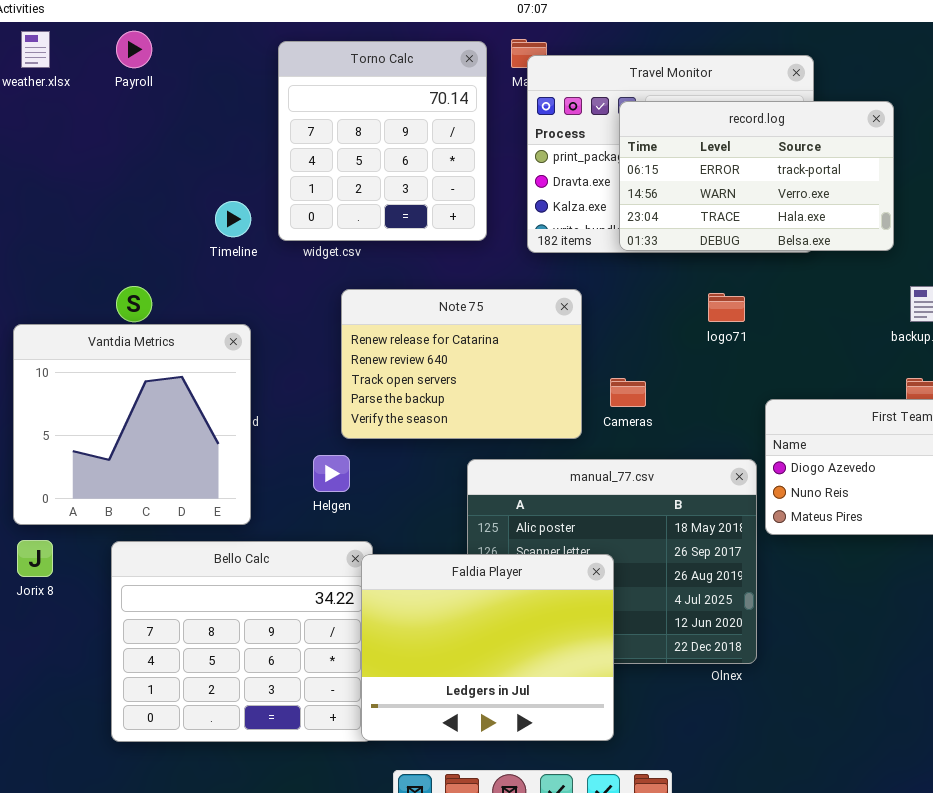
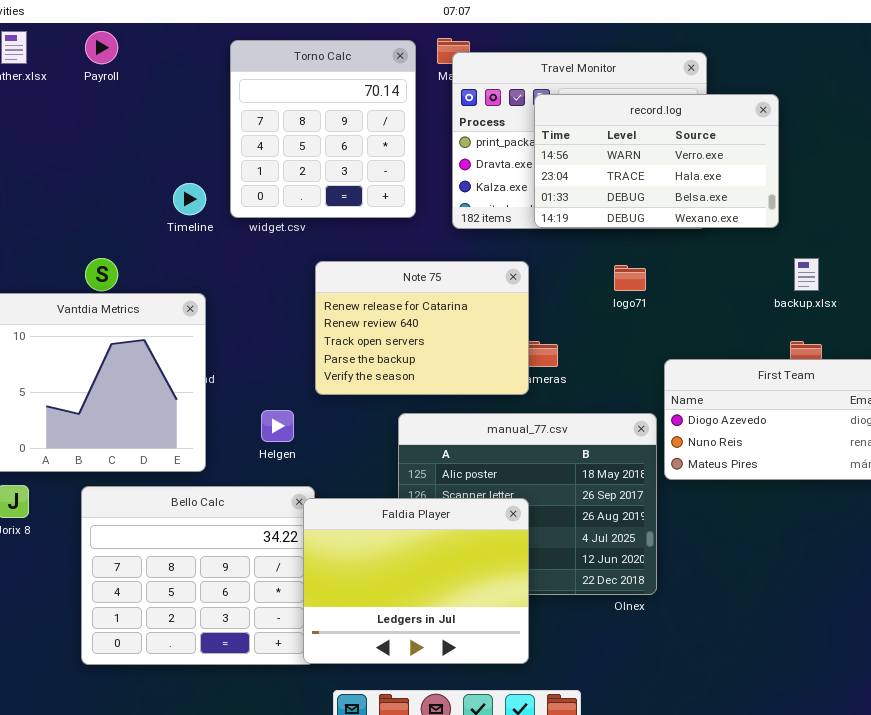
record.log: [619,101,894,251] -> [534,94,779,228], scrolled down 1 row
Note 75: [341,289,582,439] -> [315,261,529,395], moved

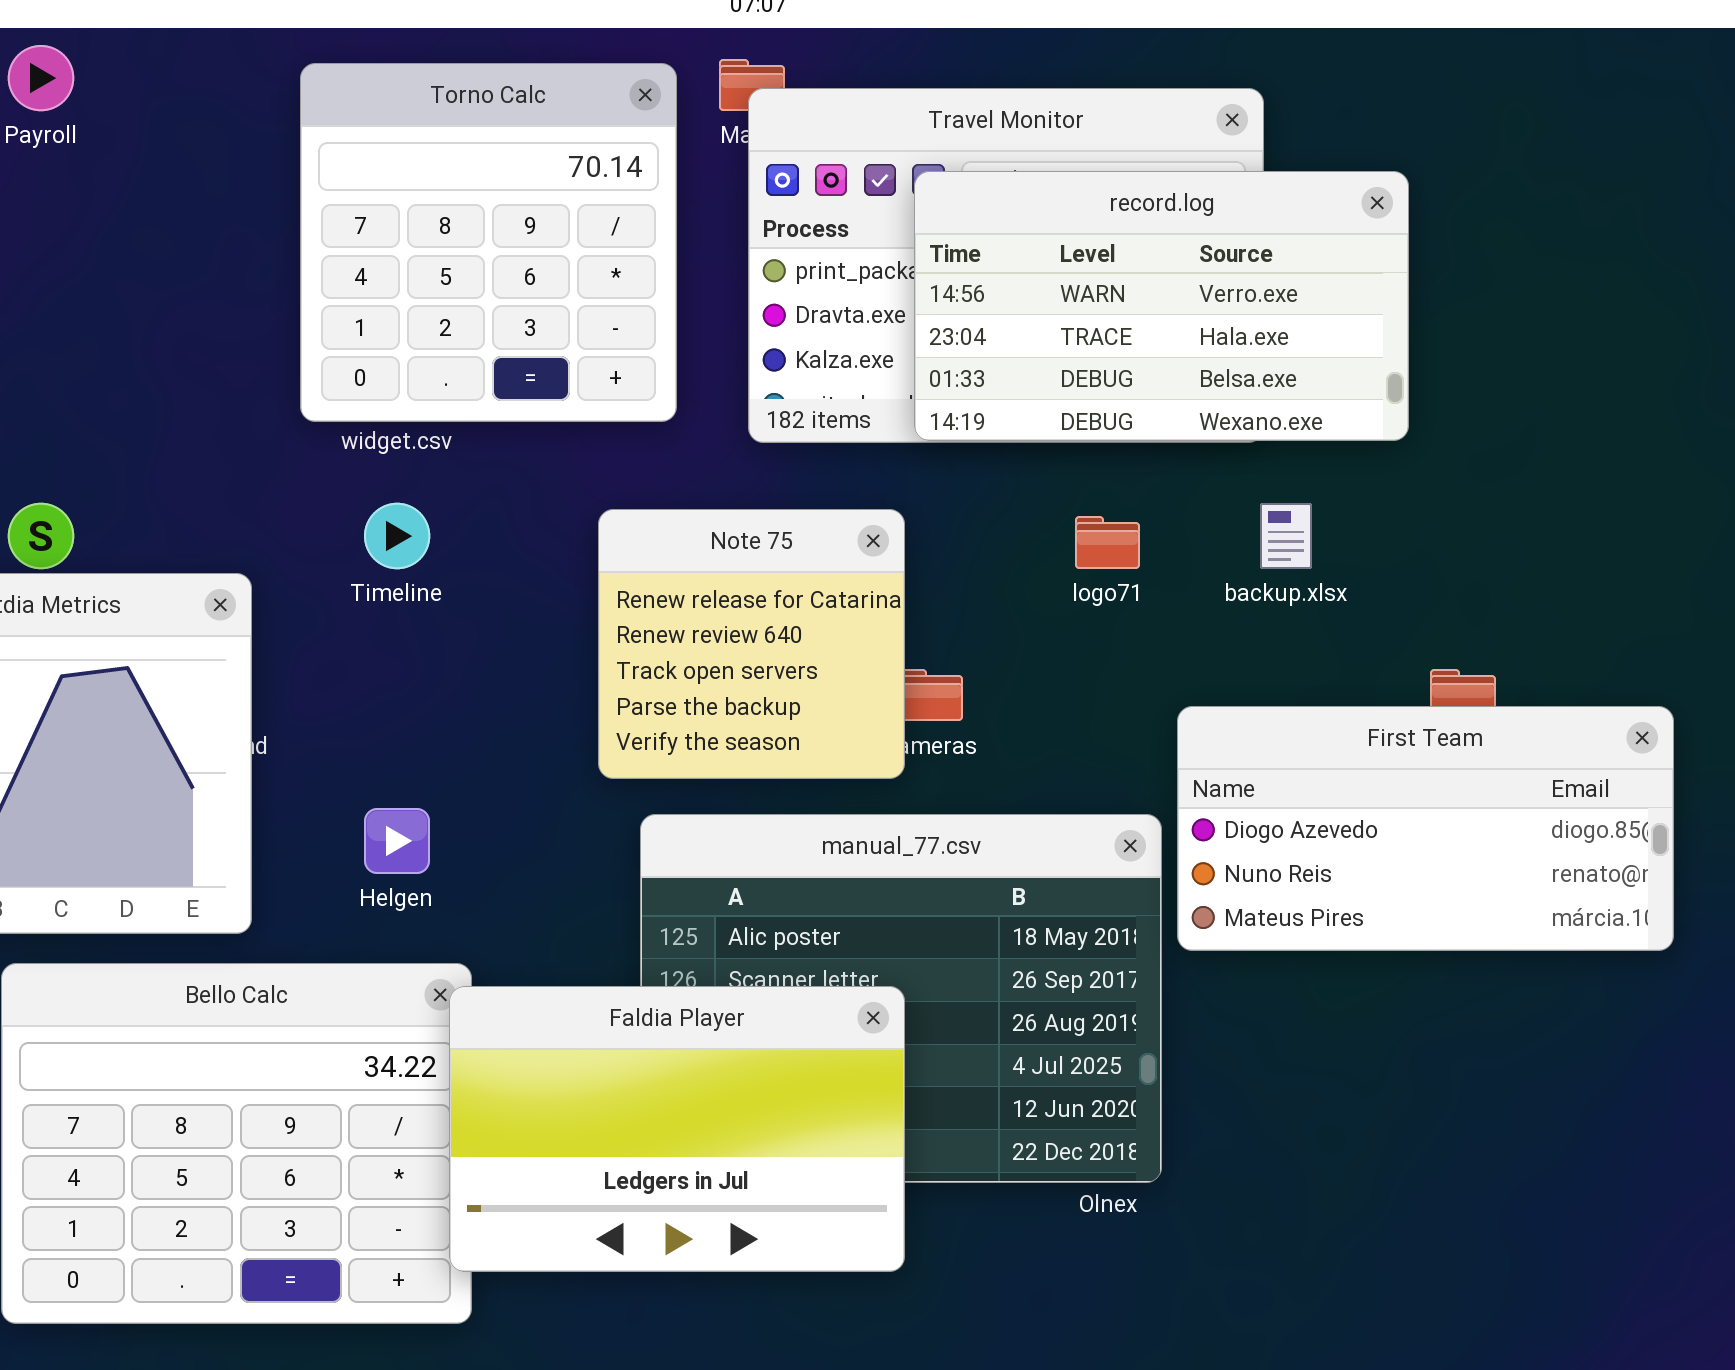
Timeline: [173,183,206,215] -> [364,503,430,569], moved
backup.xlsx: [794,258,819,291] -> [1260,503,1312,569], moved
Note 75: [315,261,529,395] -> [598,509,905,779], resized
Faldia Player: [303,498,529,664] -> [449,986,905,1272], resized

